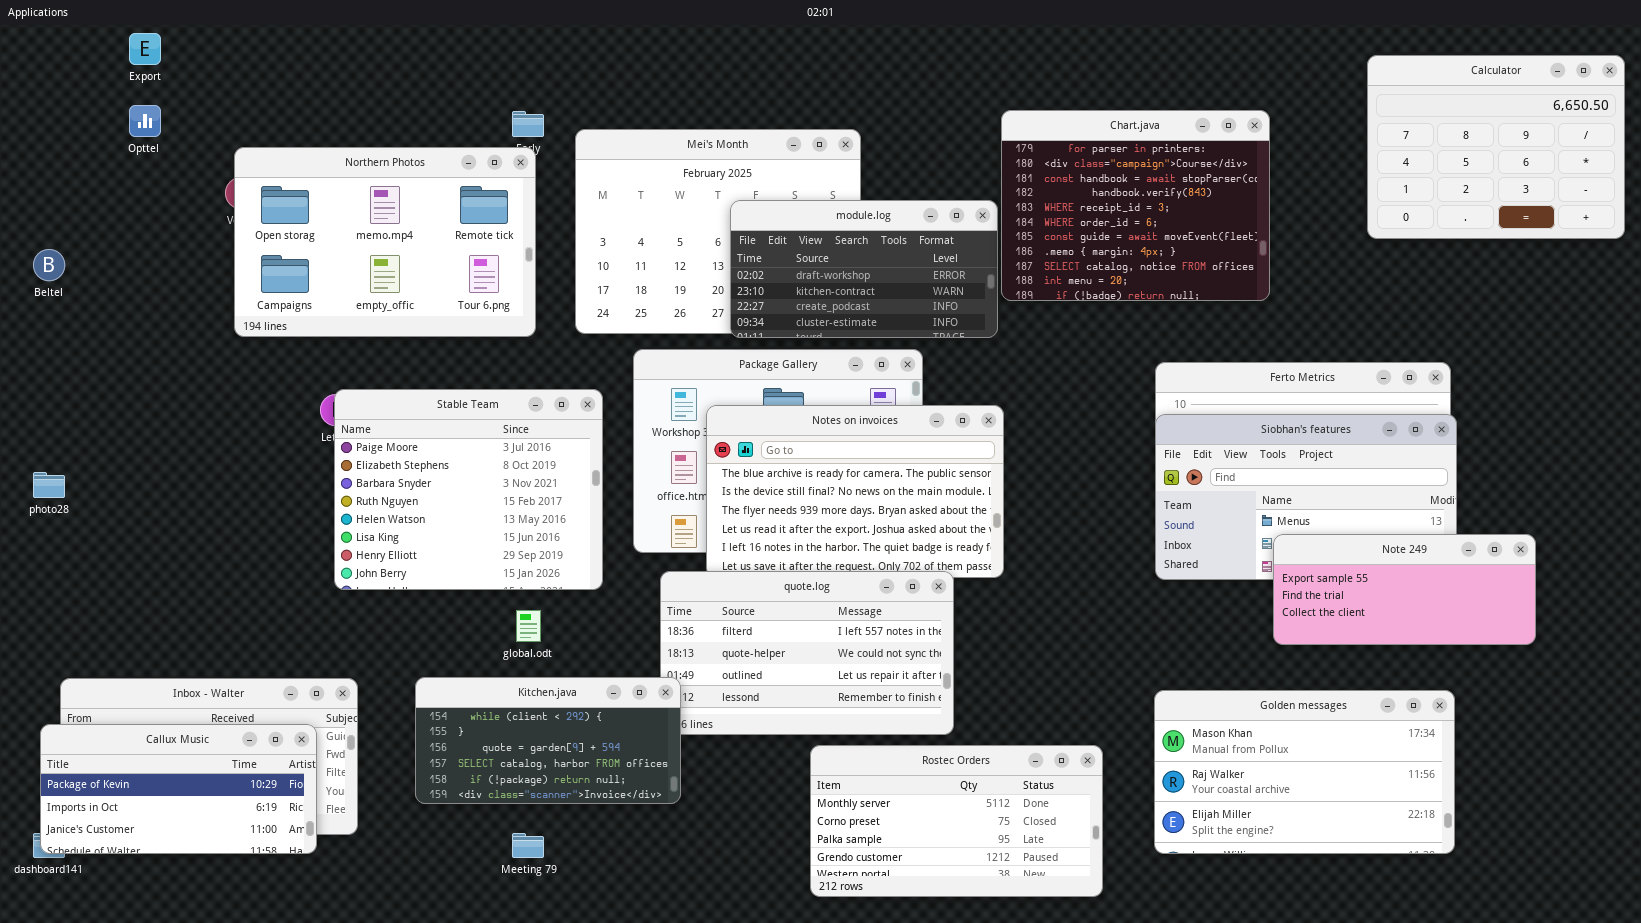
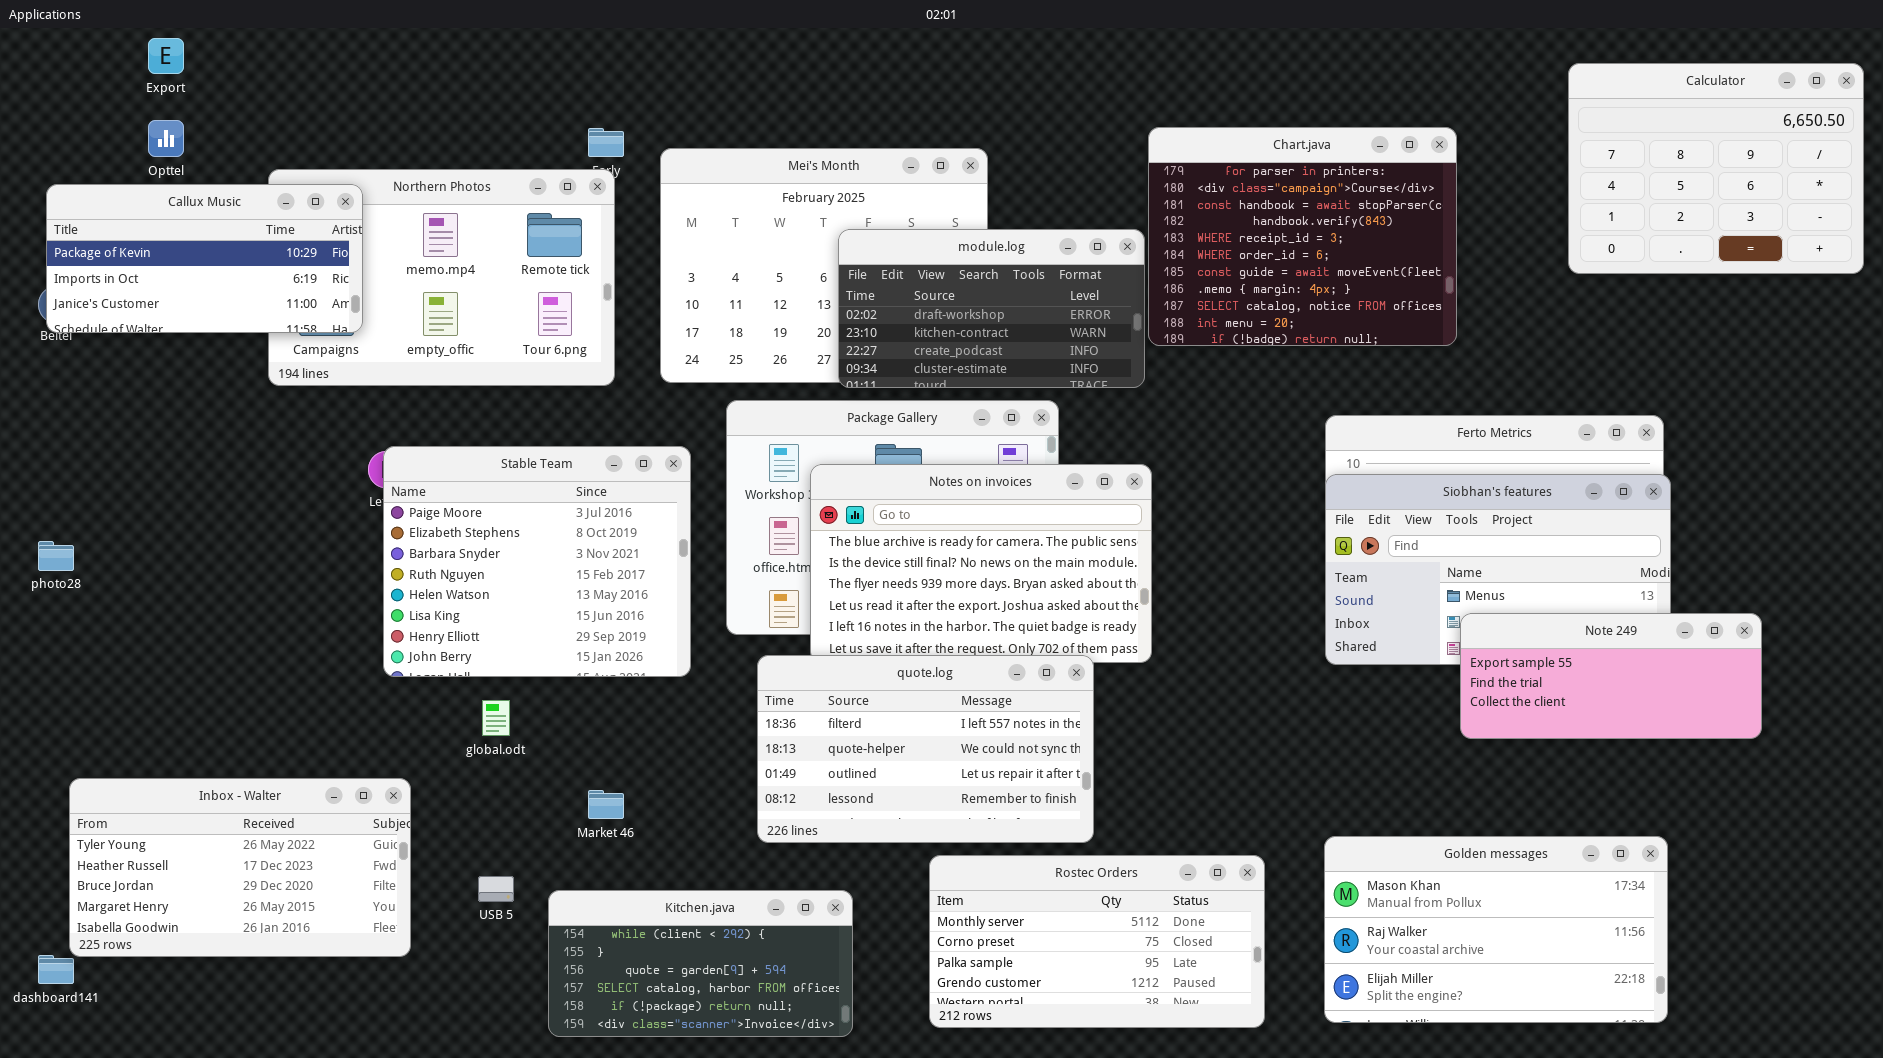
global.odt: [516,610,541,642] -> [482,700,510,736], moved
Kitchen.java: [415,677,681,804] -> [548,890,853,1037], moved
Golden messages: [1154,690,1455,854] -> [1324,836,1668,1023], moved
Callux Music: [40,724,317,854] -> [46,184,363,333], moved

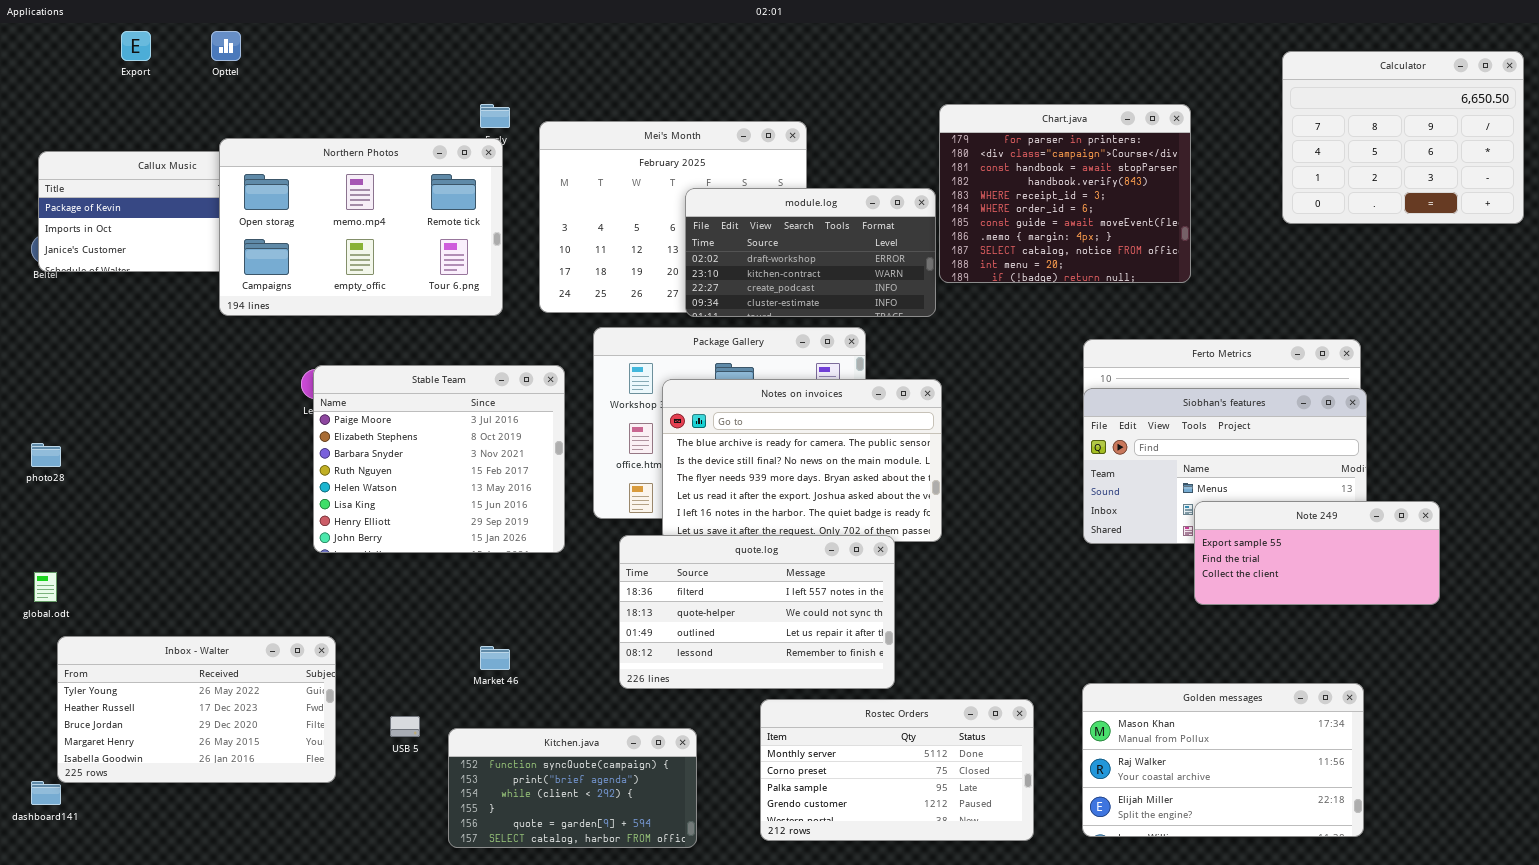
Opttel: [148,120,184,157] -> [211,31,241,61], moved
Northern Photos: [268,169,615,386] -> [219,138,503,316], raised
global.odt: [482,700,510,736] -> [34,572,57,602], moved
Kitchen.java: [548,890,853,1037] -> [448,728,697,848], scrolled up 2 rows

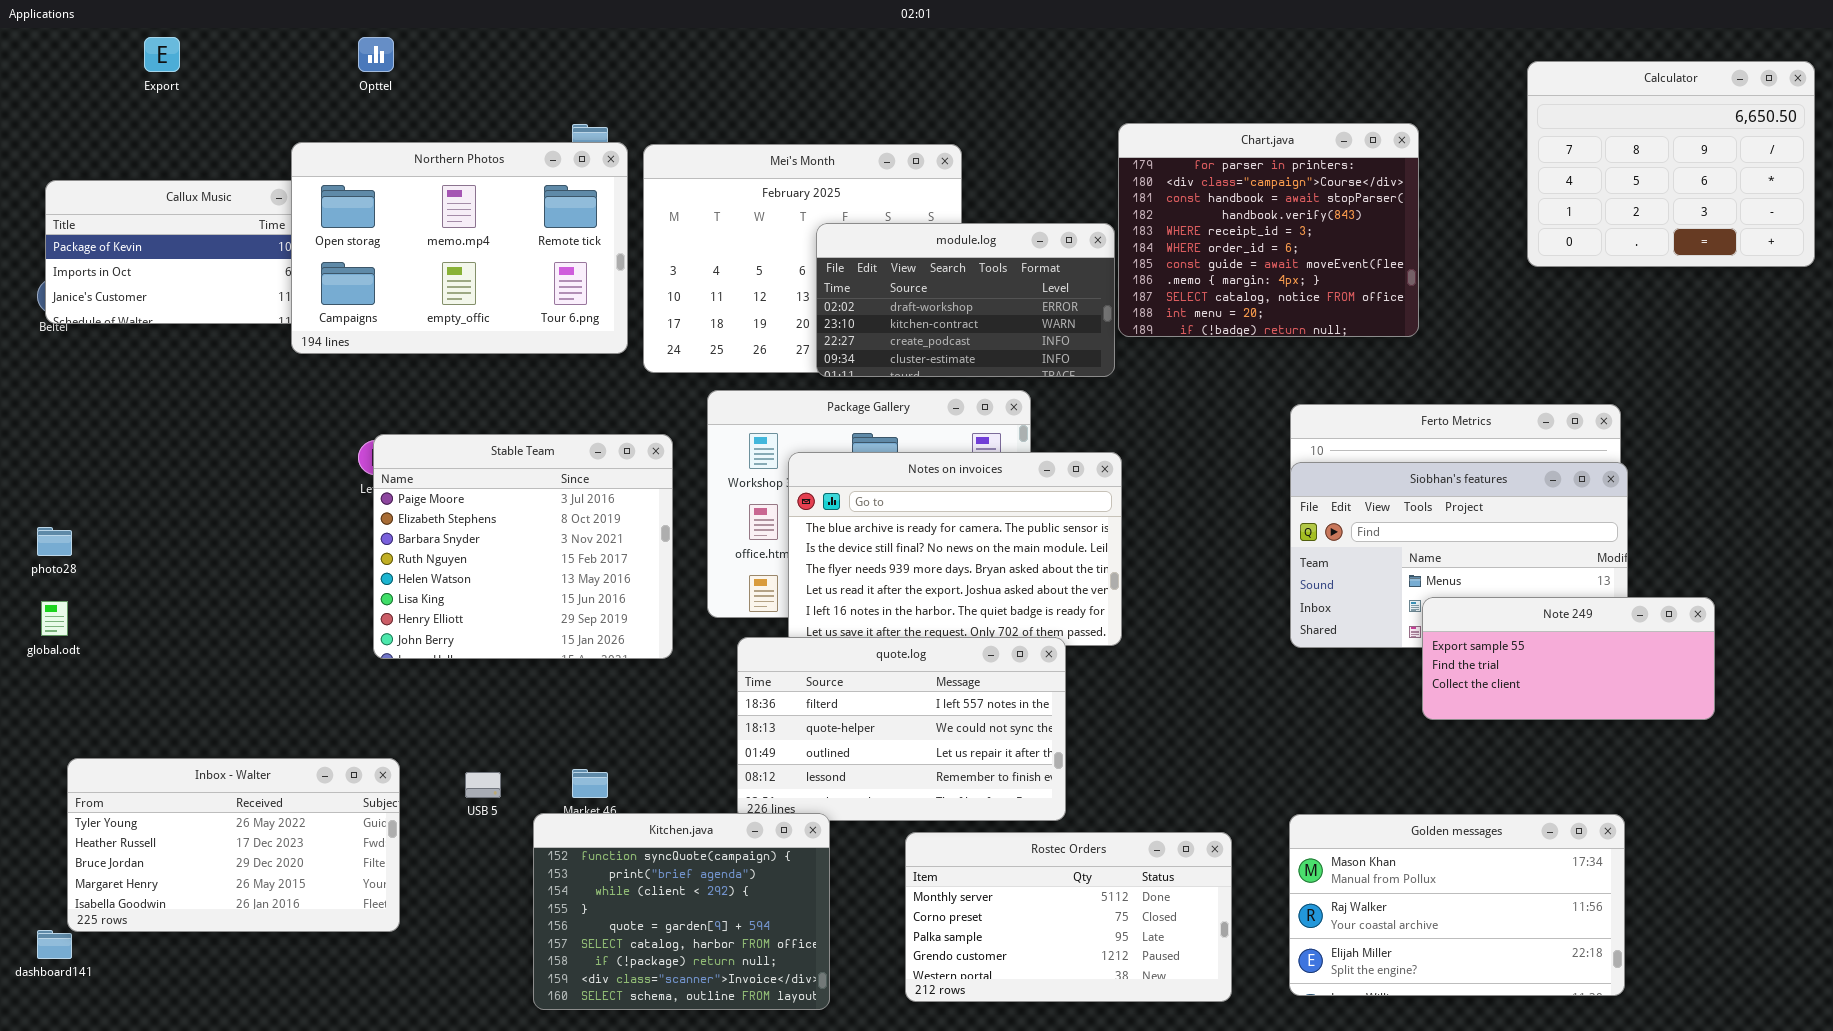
Opttel: [211,31,241,61] -> [358,37,394,72], moved
Northern Photos: [219,138,503,316] -> [291,142,628,354], moved
global.odt: [34,572,57,602] -> [41,601,68,636], moved
USB 5: [390,716,420,737] -> [465,772,501,798], moved
Kitchen.java: [448,728,697,848] -> [533,813,830,1010], resized

